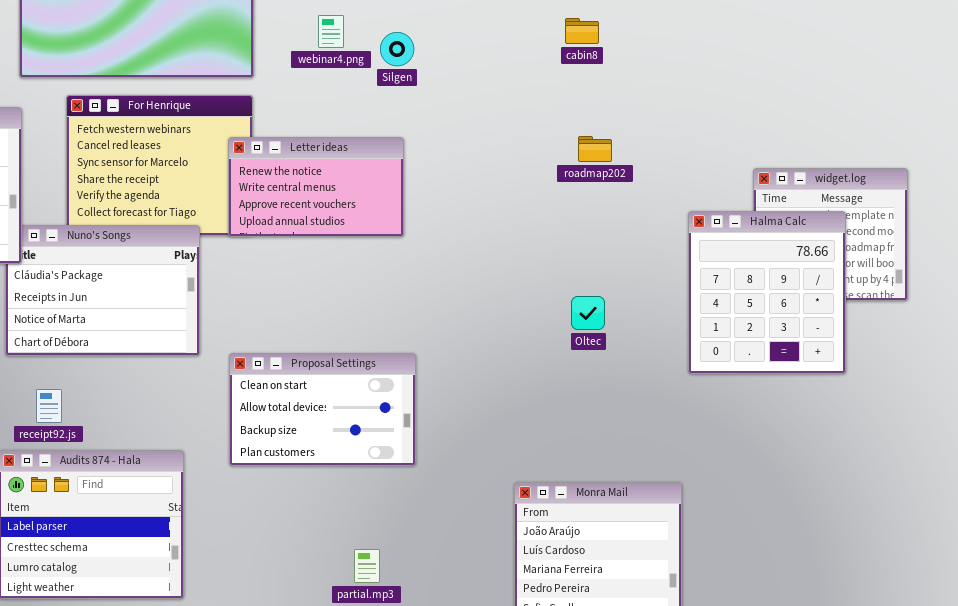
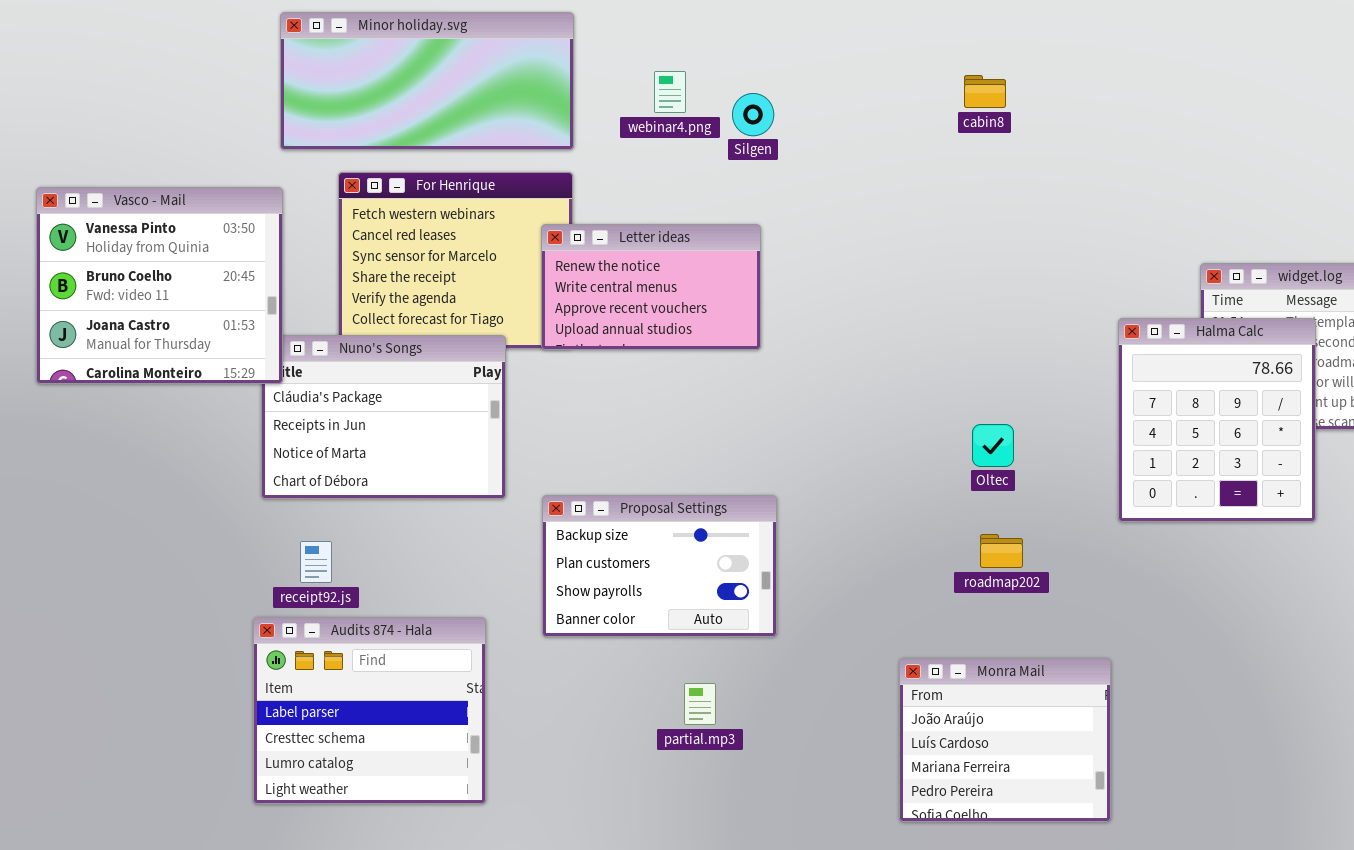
roadmap202: [578,136,612,162] -> [980,534,1023,568], moved
Proposal Settings: [229,353,416,466] -> [542,495,777,637], scrolled down 2 rows
partial.mp3: [354,549,380,583] -> [684,683,716,725], moved

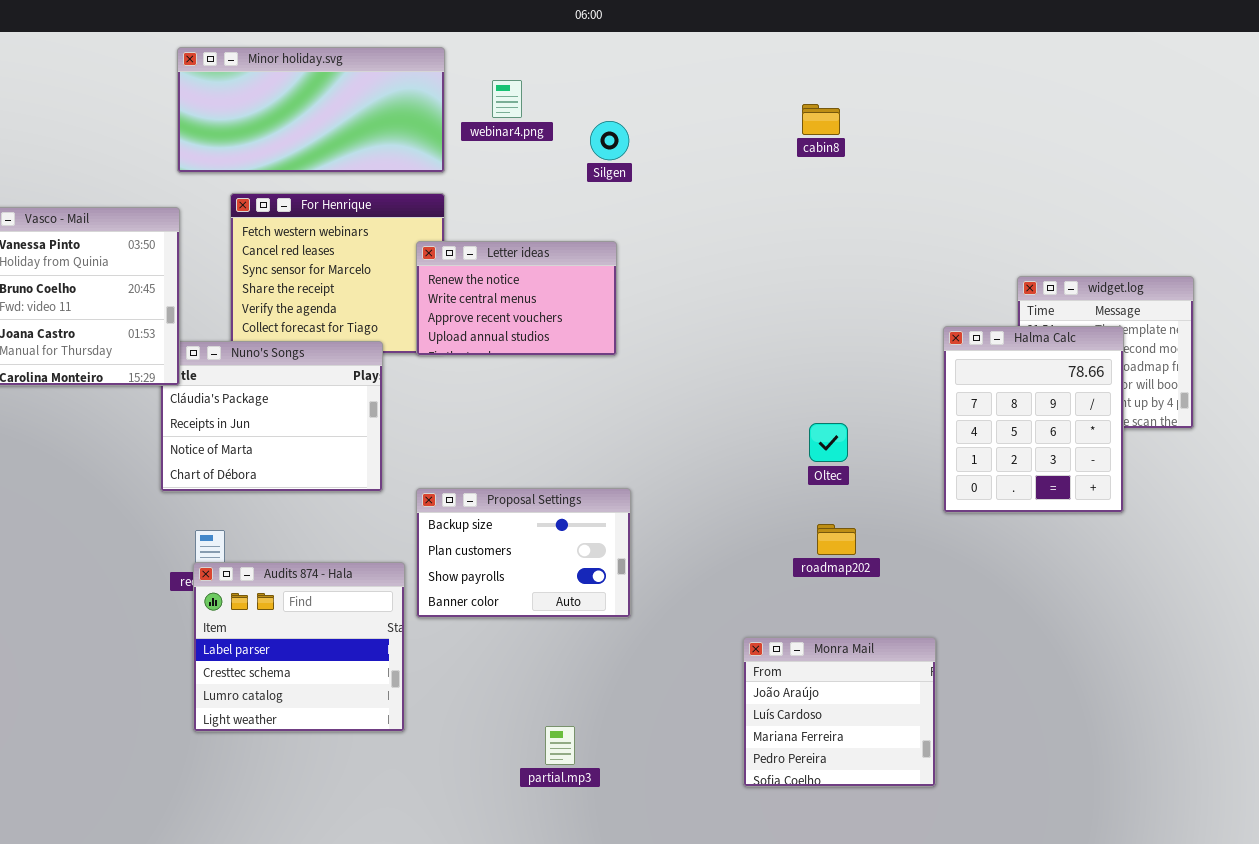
webinar4.png: [654,71,686,113] -> [492,80,522,118], moved
Audits 874 - Hala: [253,617,486,804] -> [193,562,405,732], moved
partial.mp3: [684,683,716,725] -> [545,726,575,765], moved

